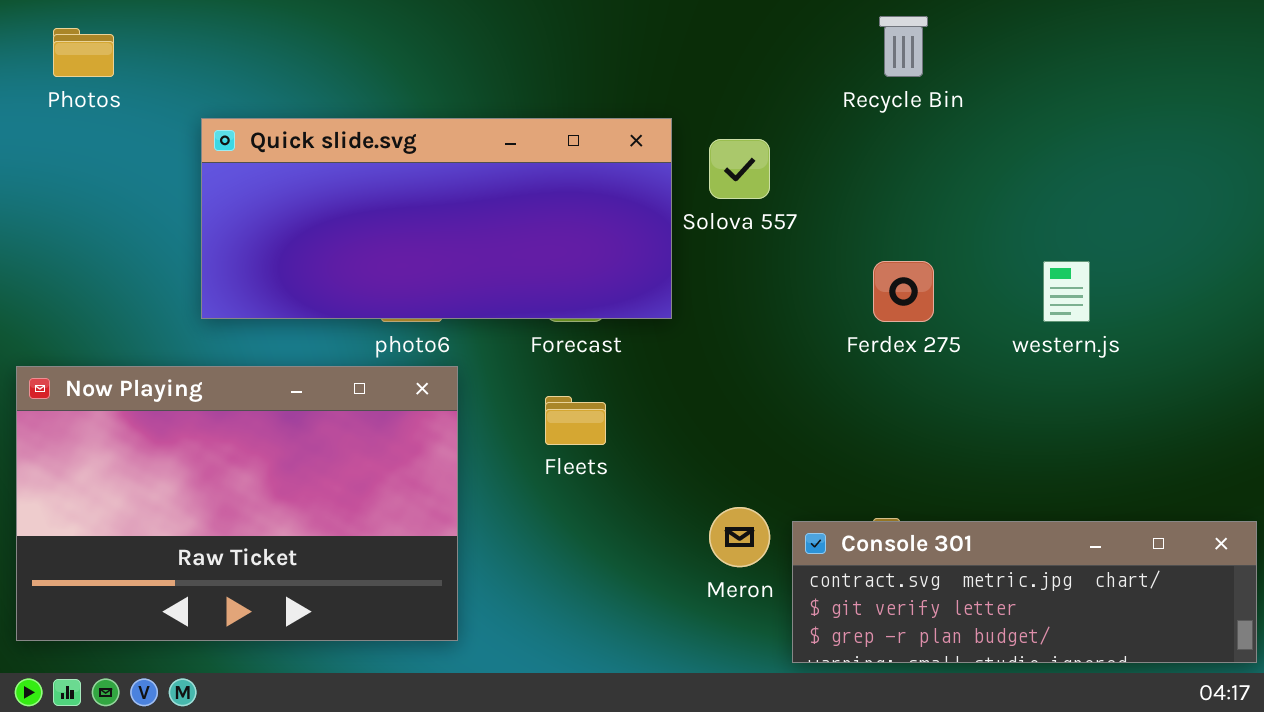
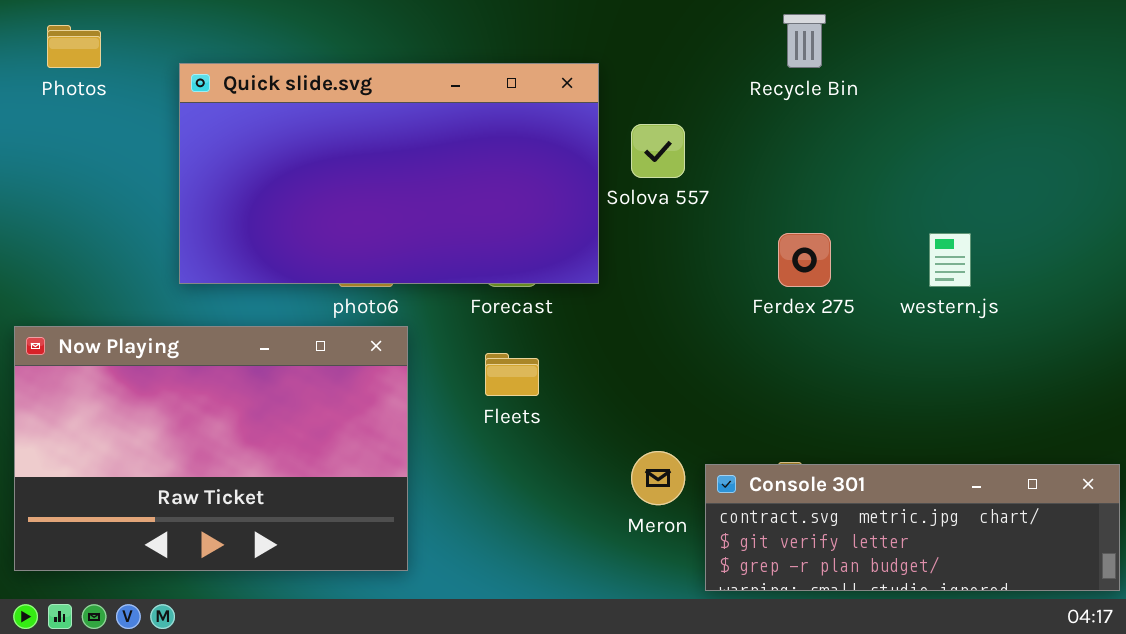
Quick slide.svg: [201,118,672,319] -> [179,63,599,284], resized

